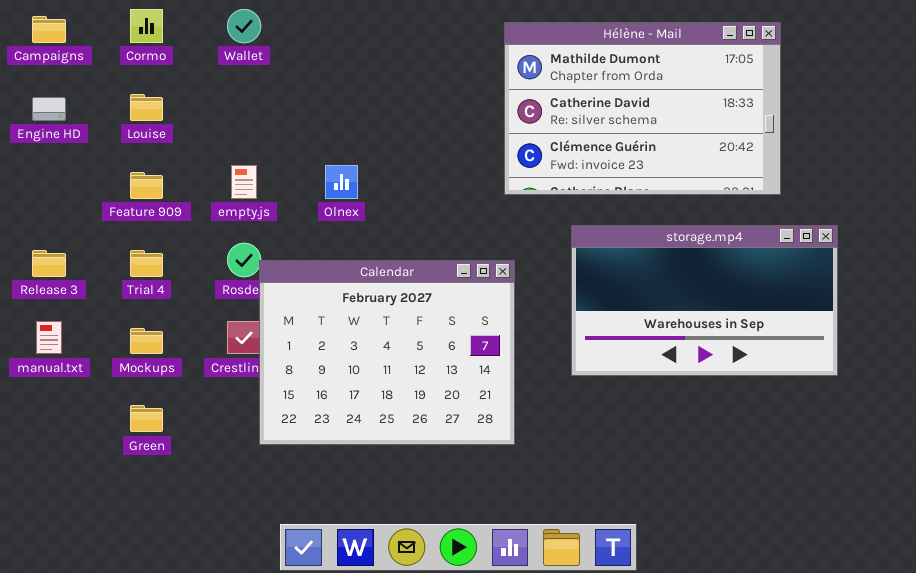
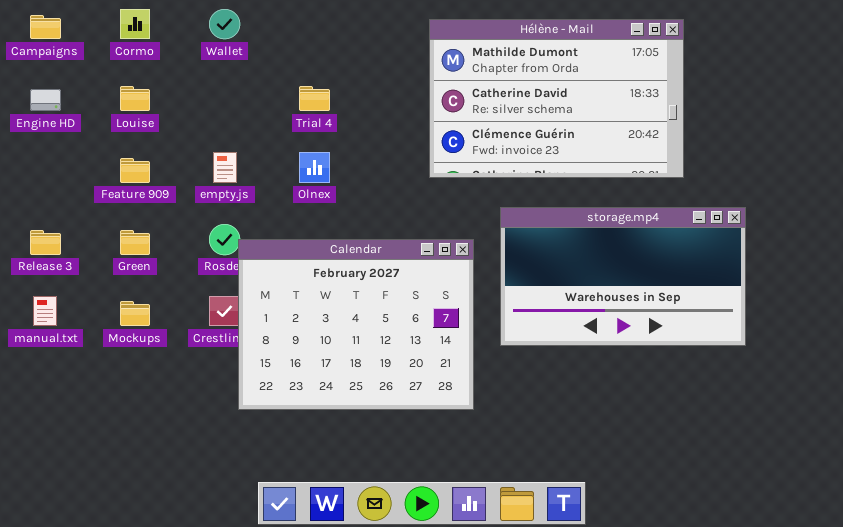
Hélène - Mail: [504,22,781,195] -> [429,19,684,178], moved
storage.mp4: [571,225,838,376] -> [500,207,746,346], moved
Trial 4: [130,250,163,277] -> [299,86,330,111], moved
Green: [130,405,163,432] -> [120,230,150,255], moved

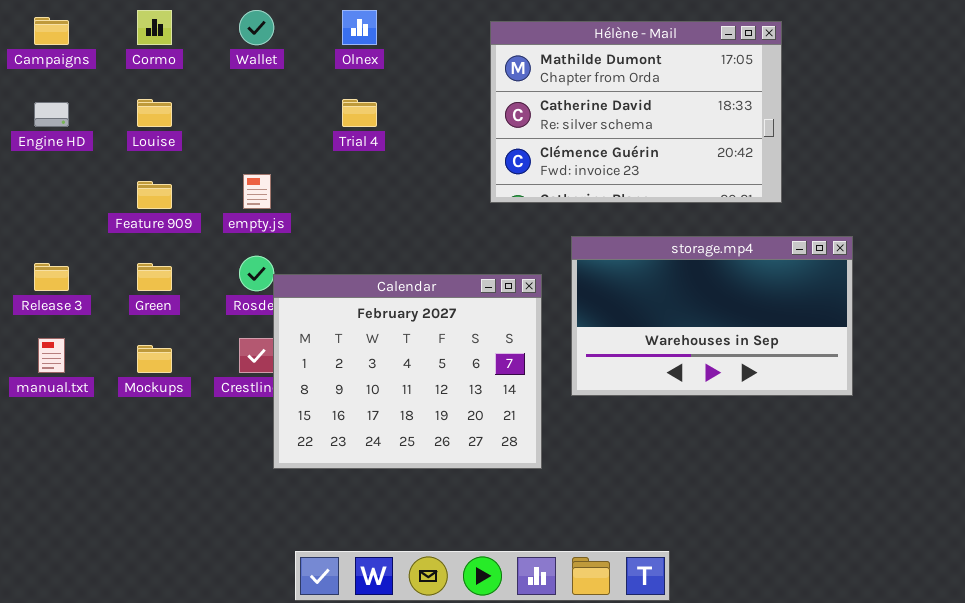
Olnex: [299,152,330,183] -> [342,10,377,45], moved

